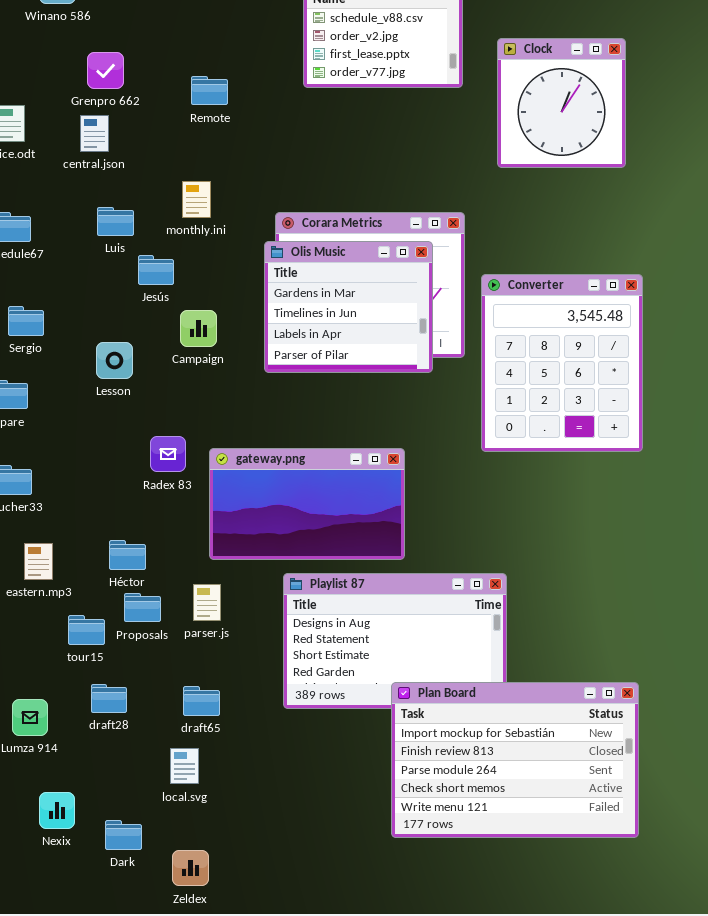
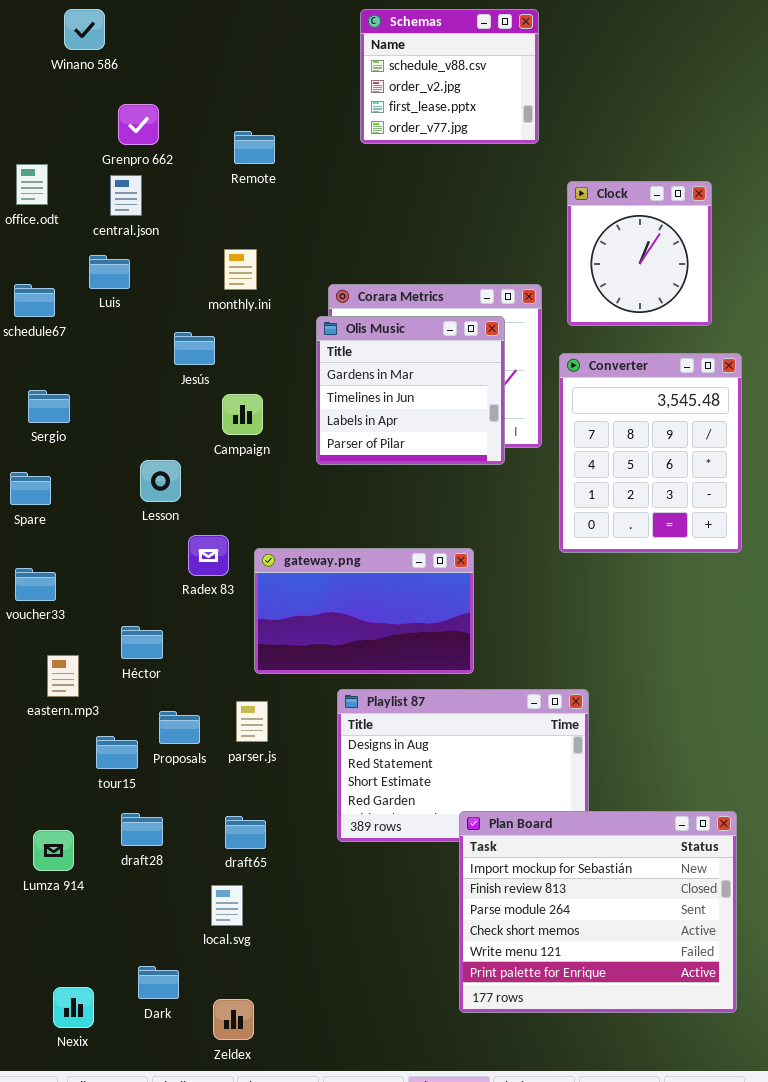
Clock: [497,38,626,168] -> [567,181,712,326], moved
Luis: [97,207,134,236] -> [89,255,130,289], moved
Lesson: [96,342,133,379] -> [140,460,181,502], moved
Héctor: [109,540,146,570] -> [121,626,163,659], moved
Plan Board: [391,682,639,838] -> [459,811,737,1013], resized
Nexix: [39,792,75,829] -> [53,987,94,1028], moved

